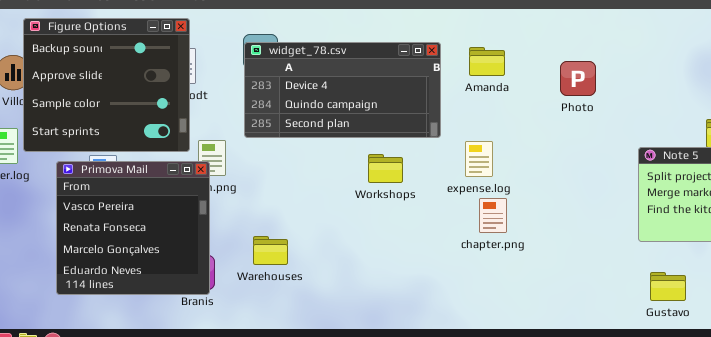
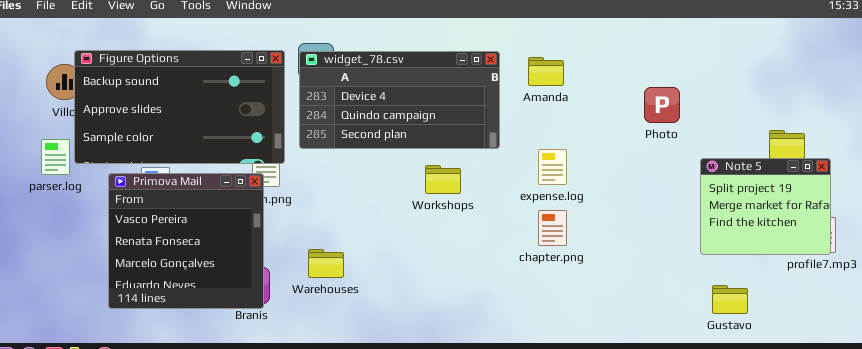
Figure Options: [23,18,190,152] -> [74,50,285,164], resized
Photo: [560,61,596,96] -> [644,87,680,123], moved
expense.log: [465,141,493,177] -> [538,149,567,185], moved

